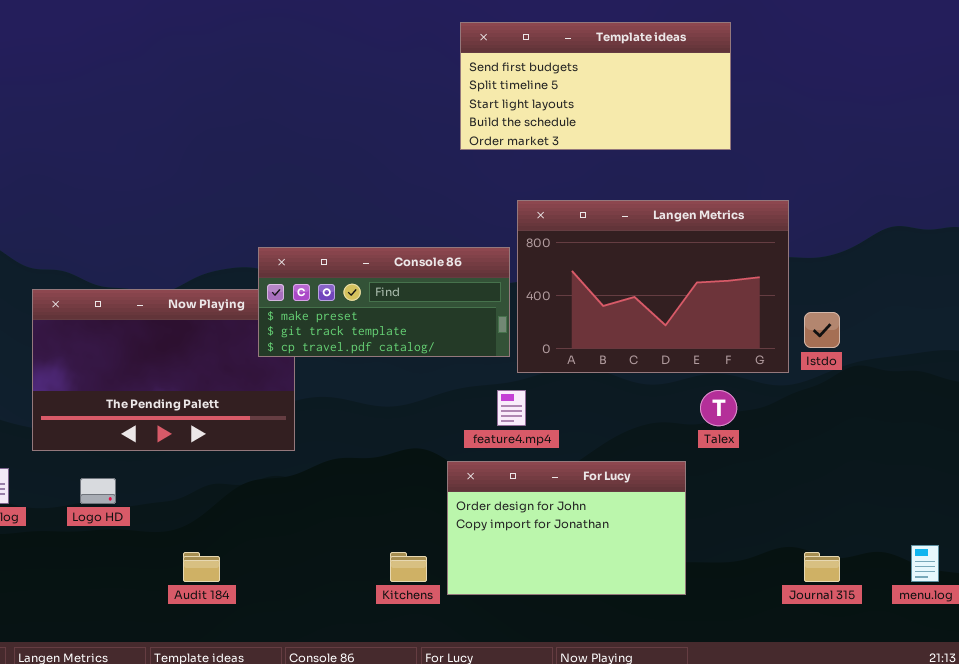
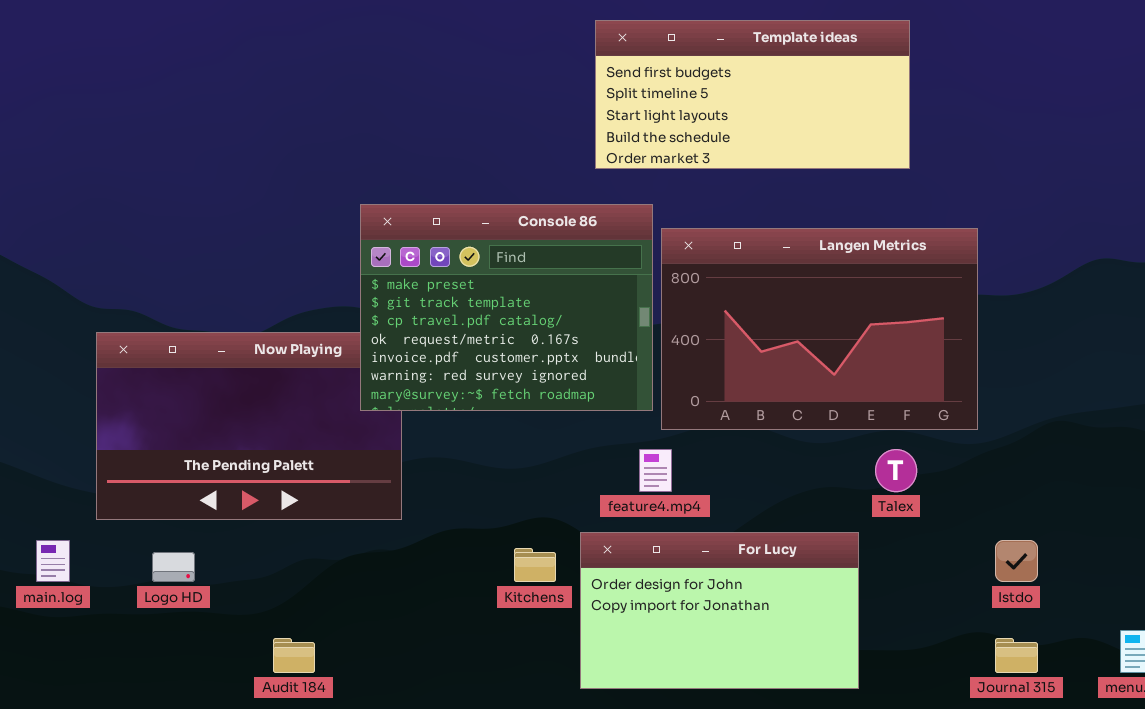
Console 86: [258,247,510,357] -> [360,204,653,411], resized
Istdo: [804,312,840,348] -> [995,540,1038,582], moved
Kitchens: [390,552,427,582] -> [514,548,556,582], moved

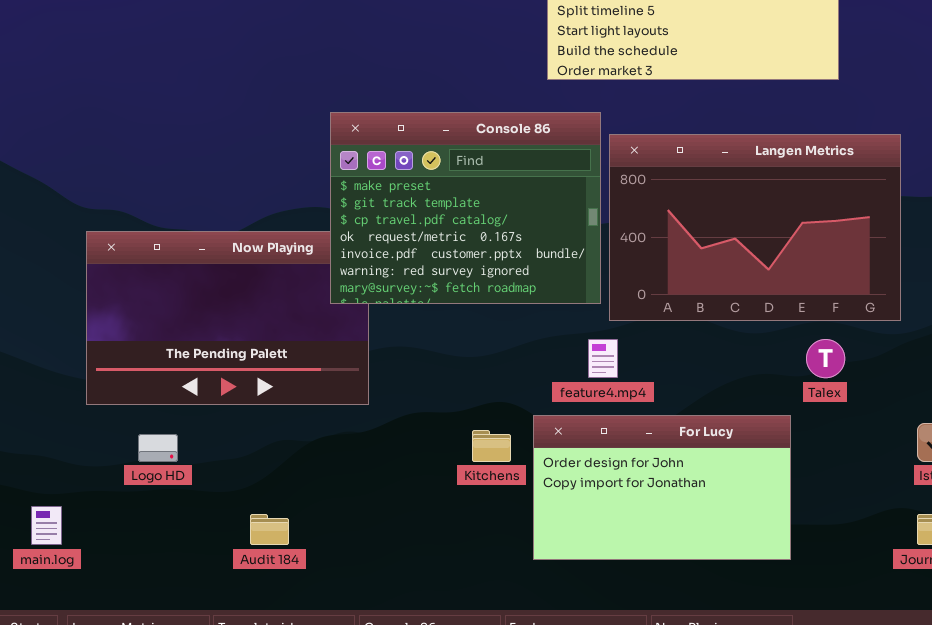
main.log: [36,540,70,582] -> [31,506,62,545], moved

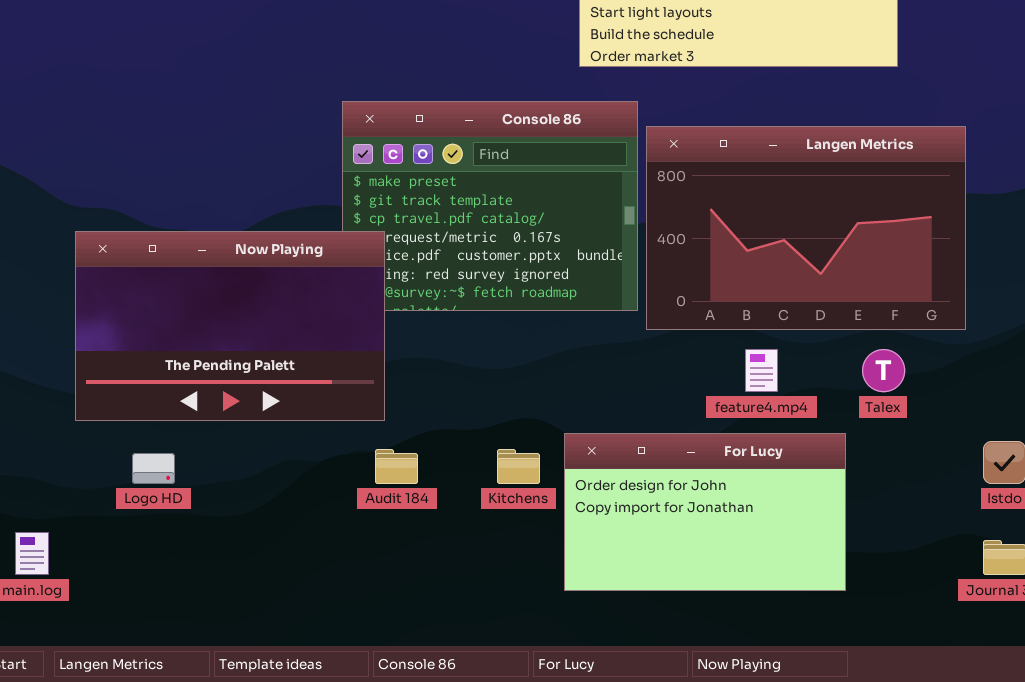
Now Playing: [86,231,369,405] -> [75,231,385,421], raised
feature4.mp4: [588,339,618,378] -> [745,349,778,392], moved
Audit 184: [250,514,289,545] -> [375,449,418,484], moved

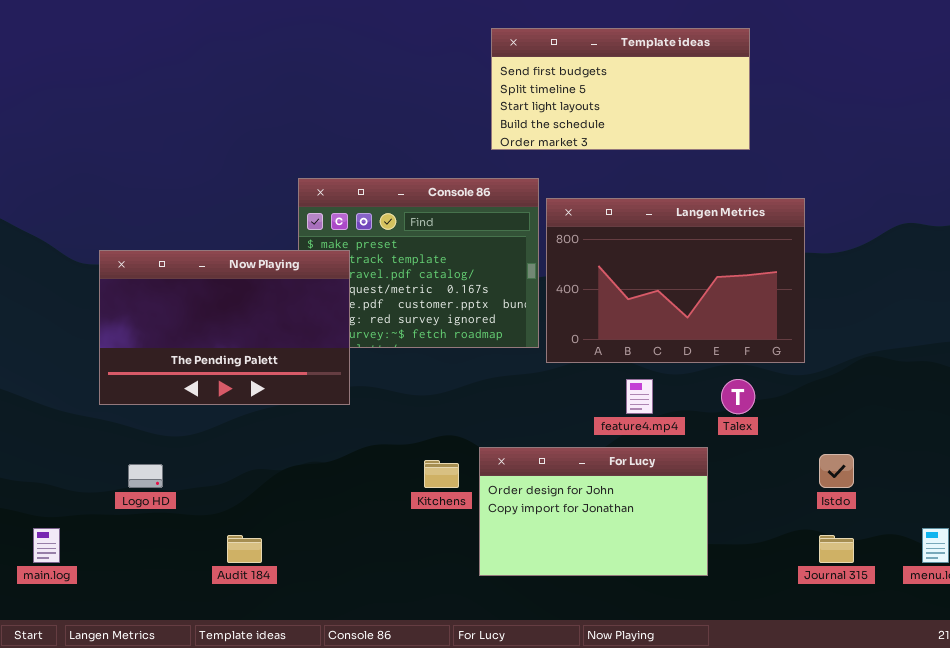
Now Playing: [75,231,385,421] -> [99,250,350,405], moved
Audit 184: [375,449,418,484] -> [227,535,262,563], moved

